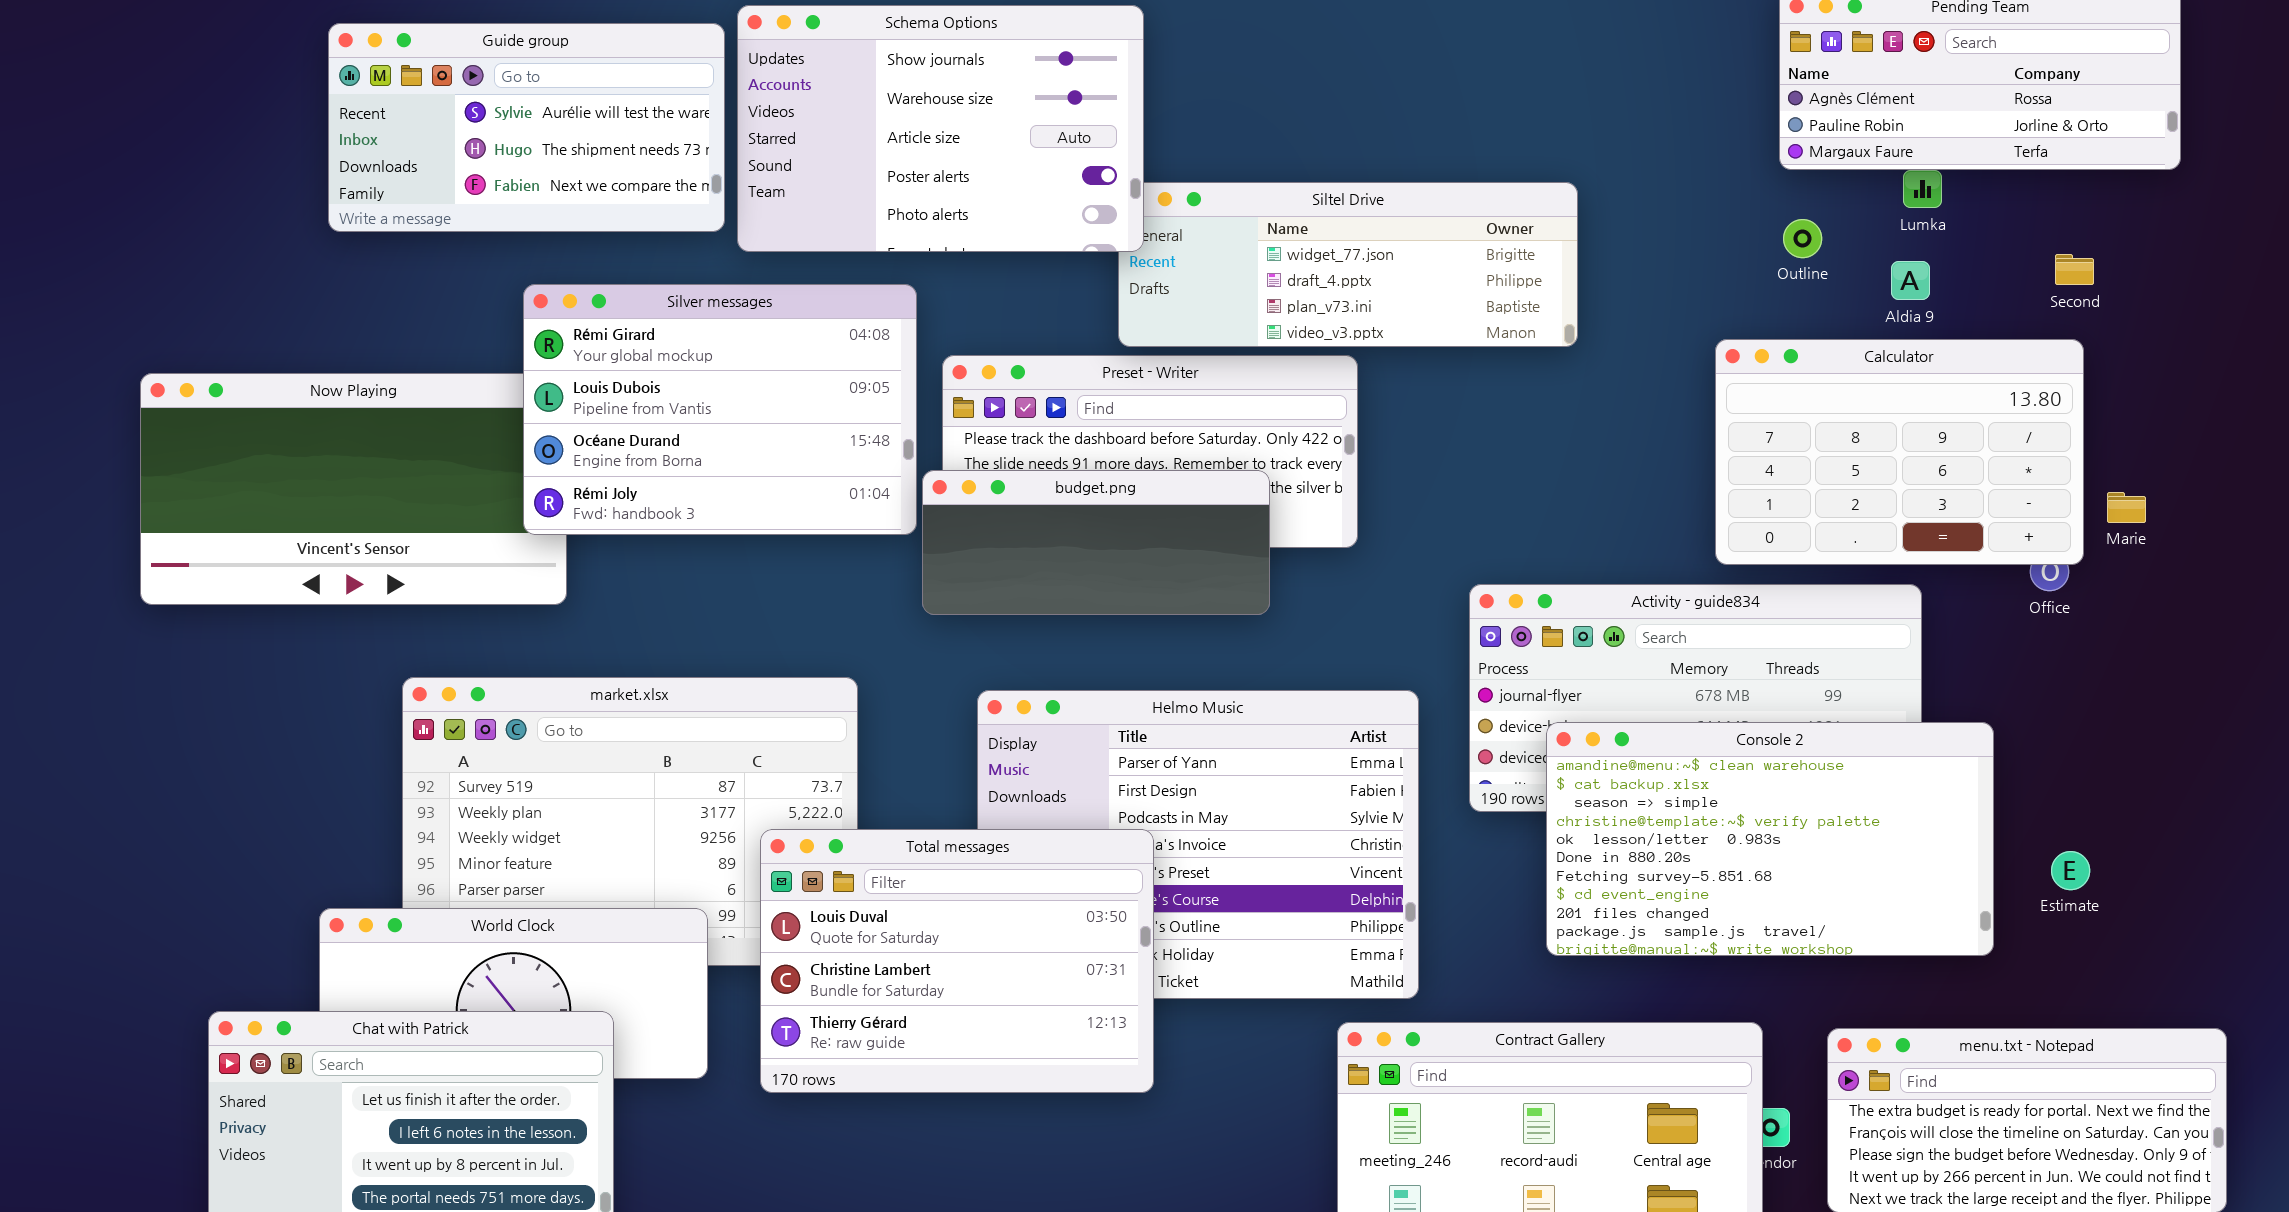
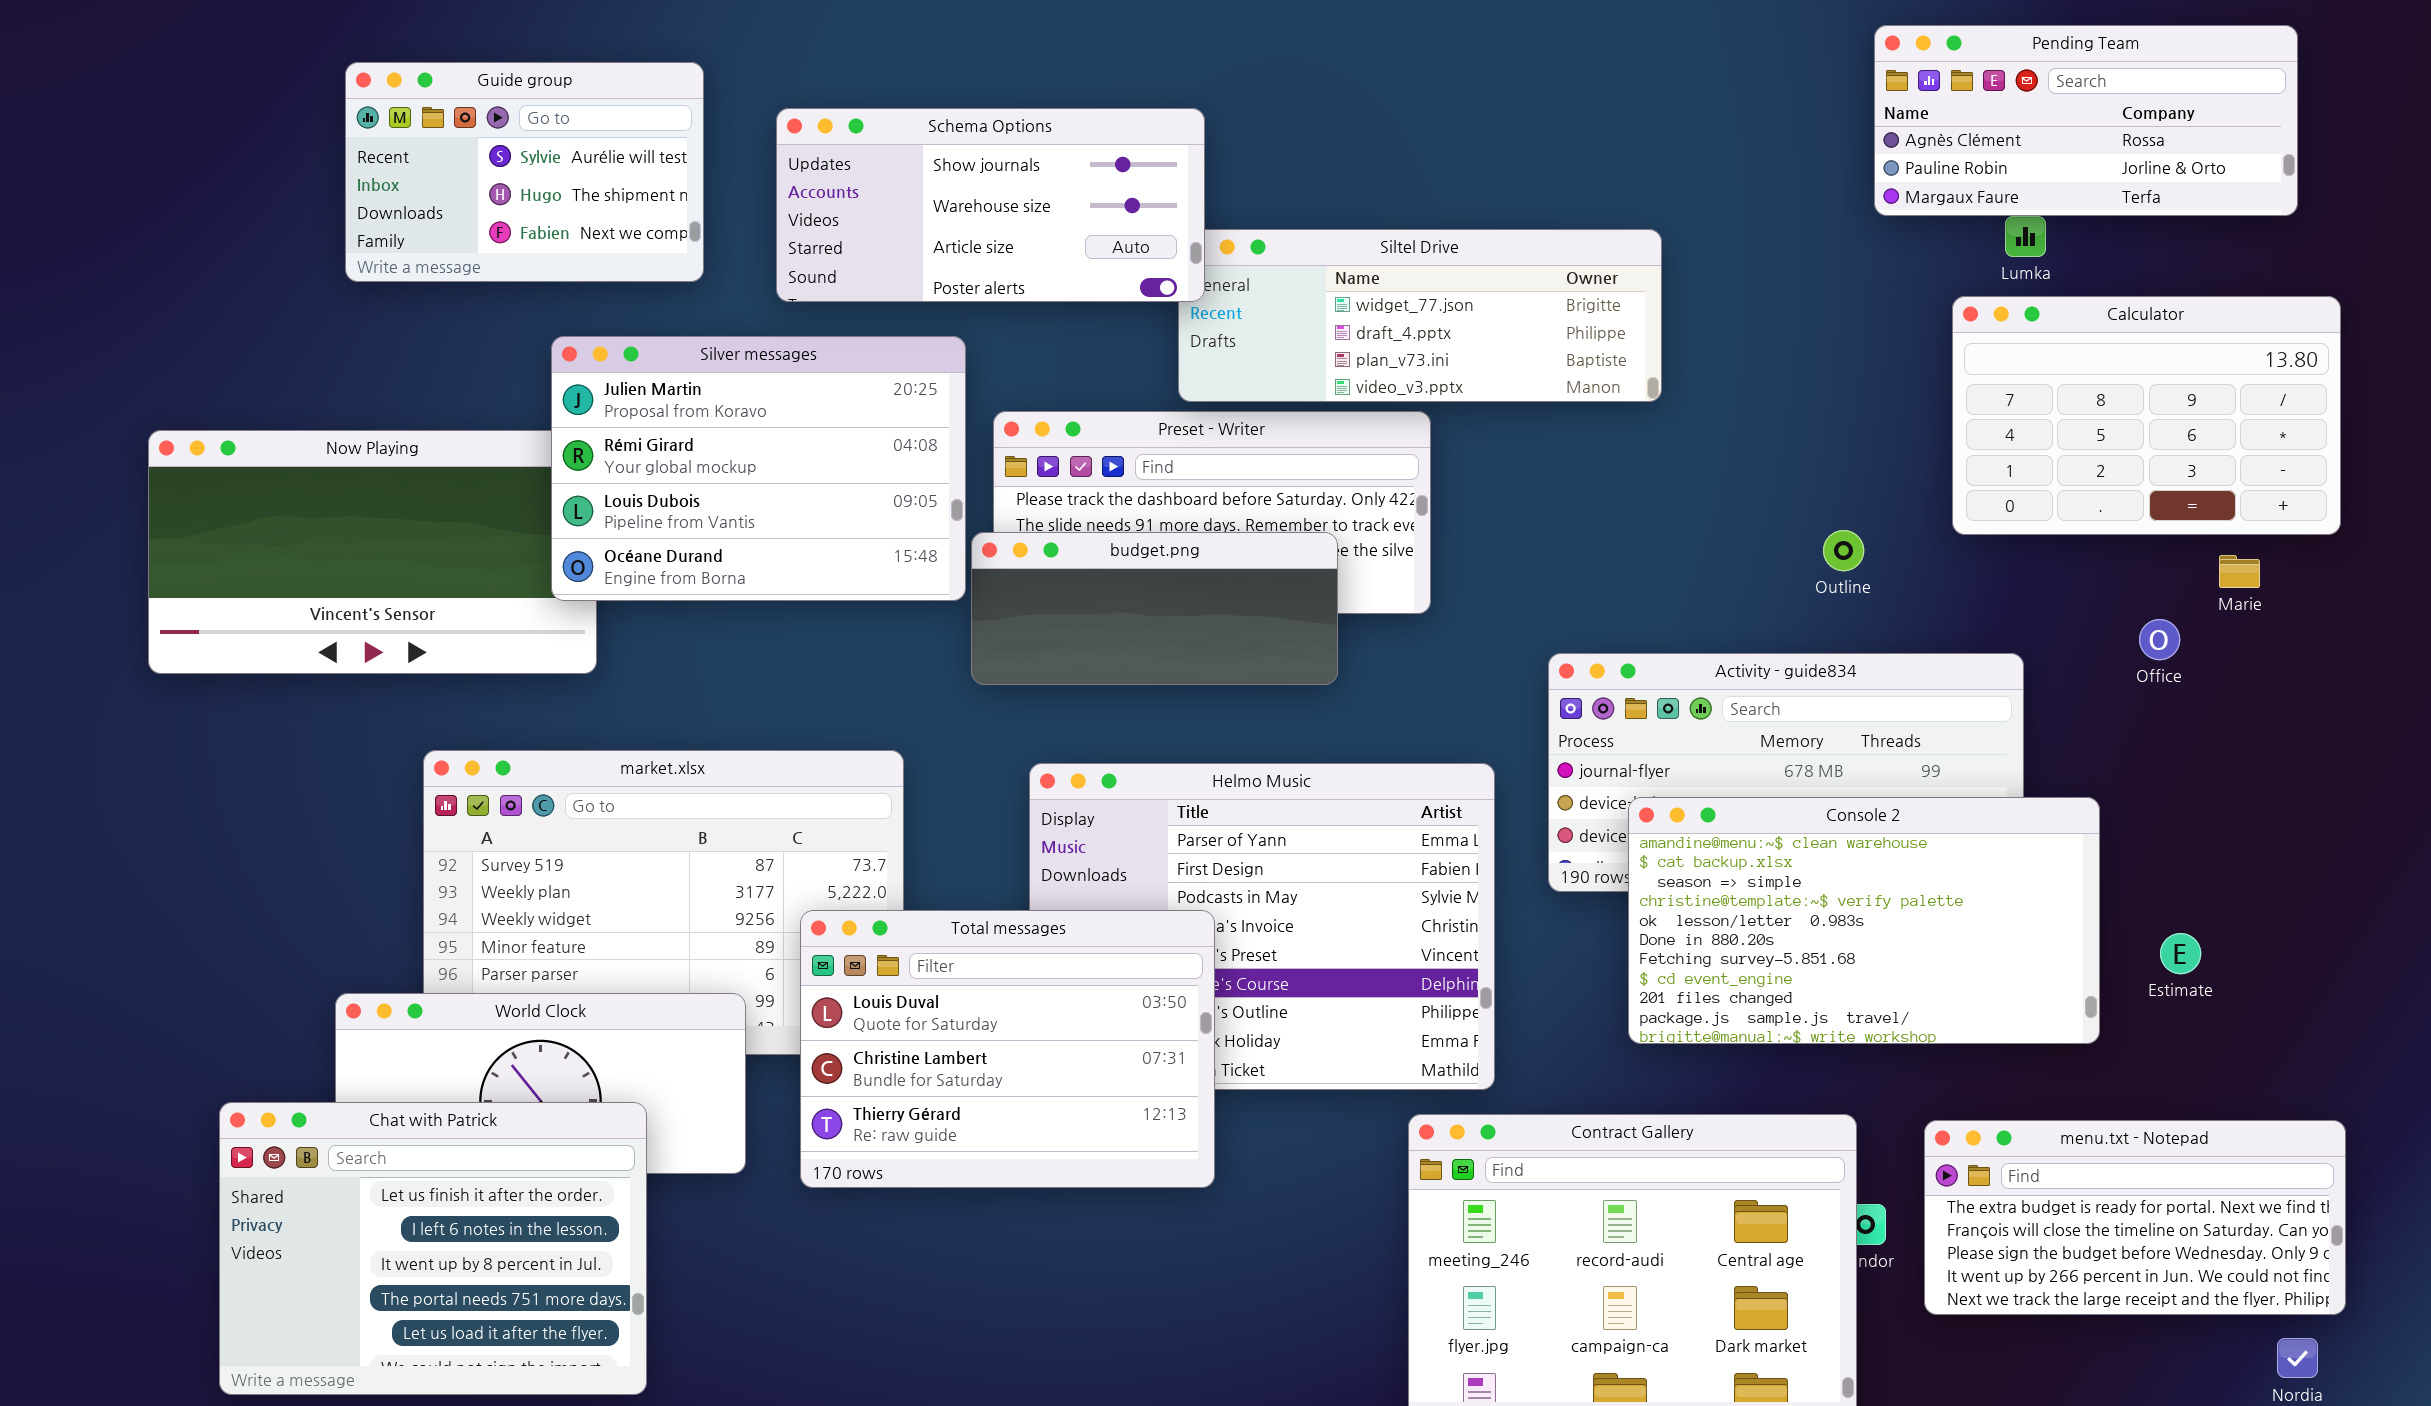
Schema Options: [737,5,1144,252] -> [776,108,1205,302], resized
Guide group: [328,23,725,232] -> [345,62,704,282], resized
Outline: [1783,219,1822,258] -> [1823,530,1864,571], moved
Silver messages: [523,284,917,535] -> [551,336,966,601], scrolled up 1 row
Calculator: [1715,339,2084,565] -> [1952,296,2341,535], moved

